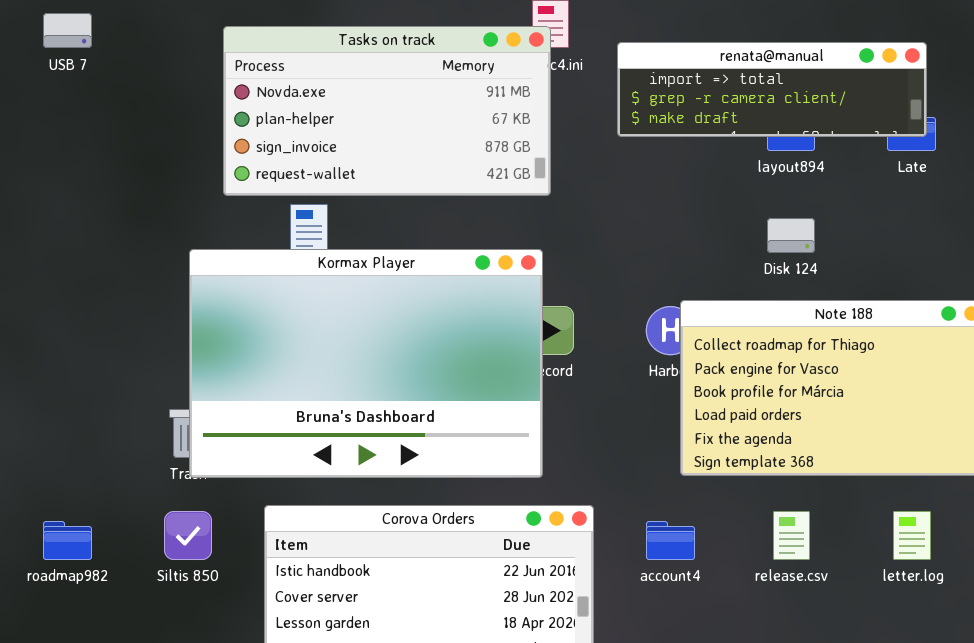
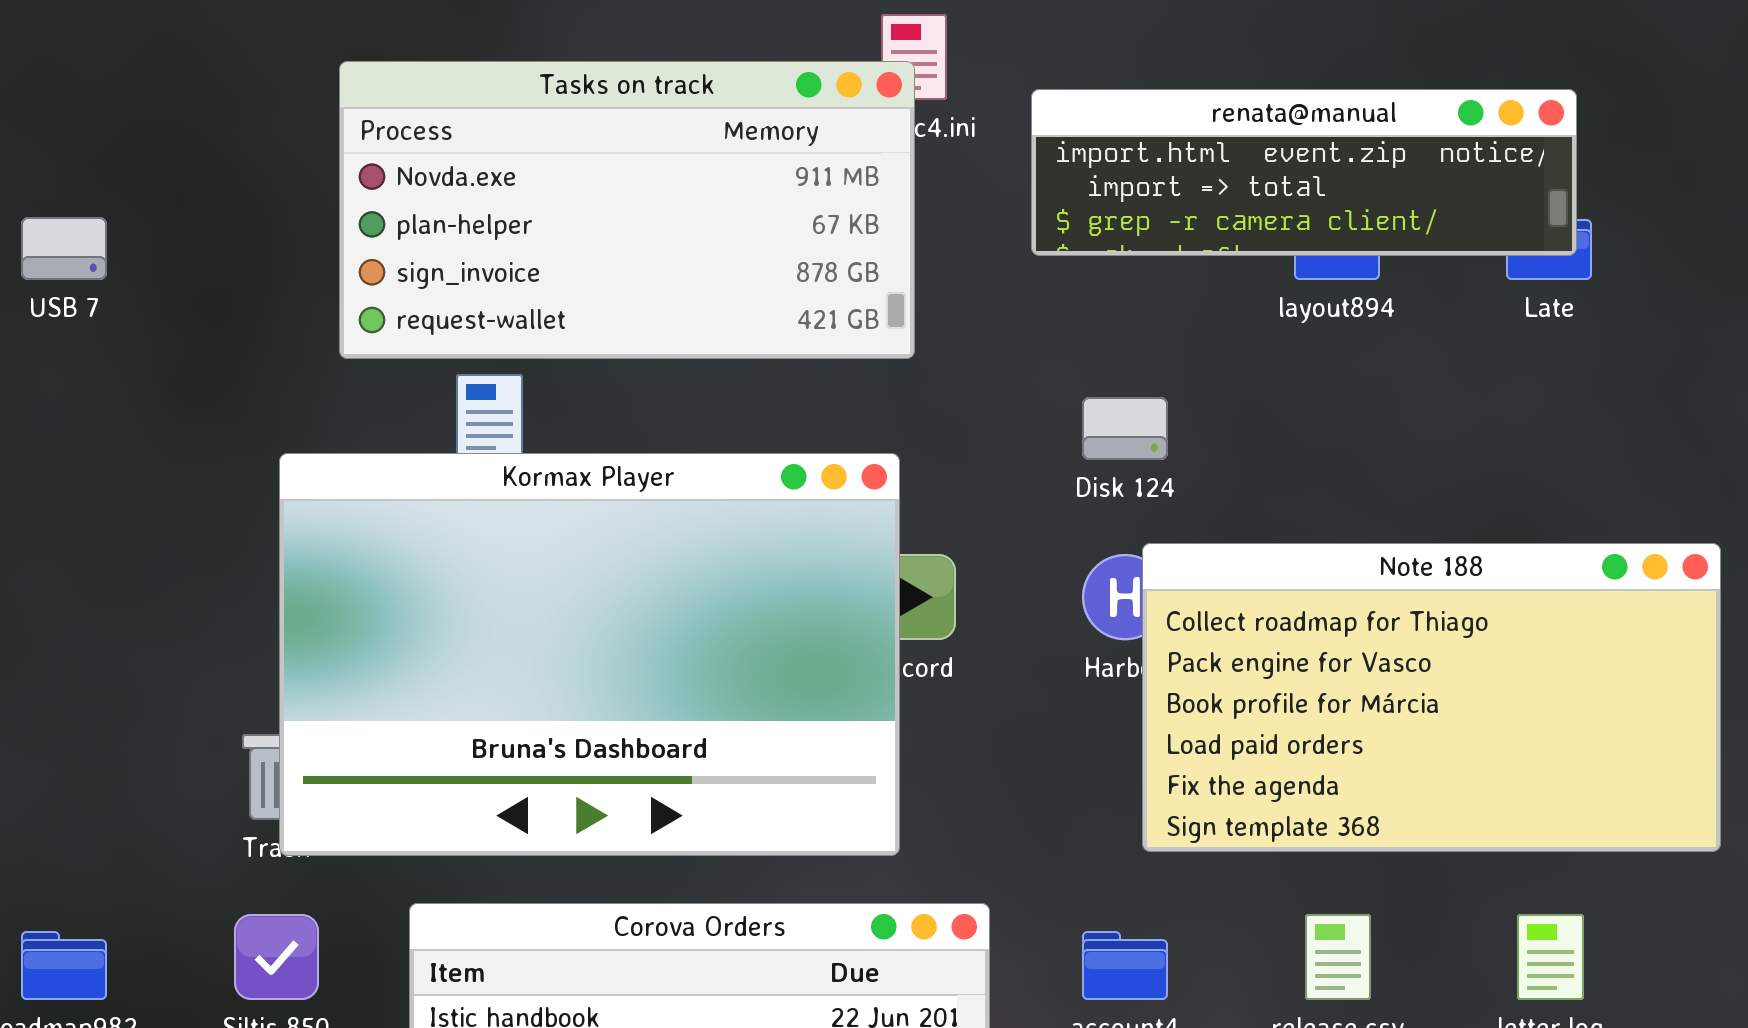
USB 7: [43,13,92,48] -> [21,217,107,280], moved
renata@manual: [617,42,927,137] -> [1031,89,1577,256], scrolled up 1 row
Disk 124: [767,218,815,253] -> [1082,397,1168,460], moved

